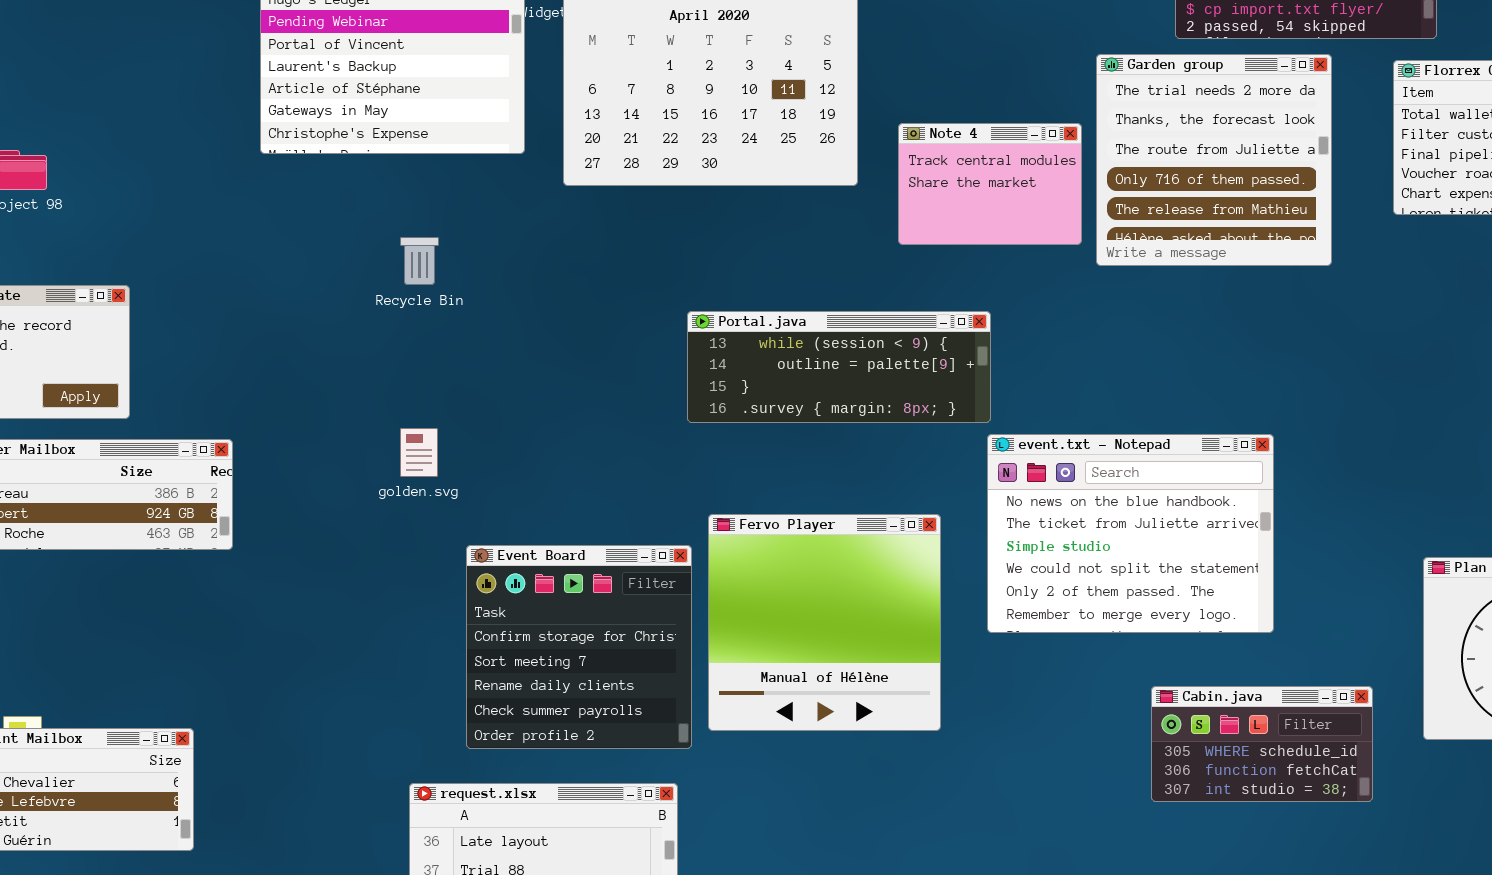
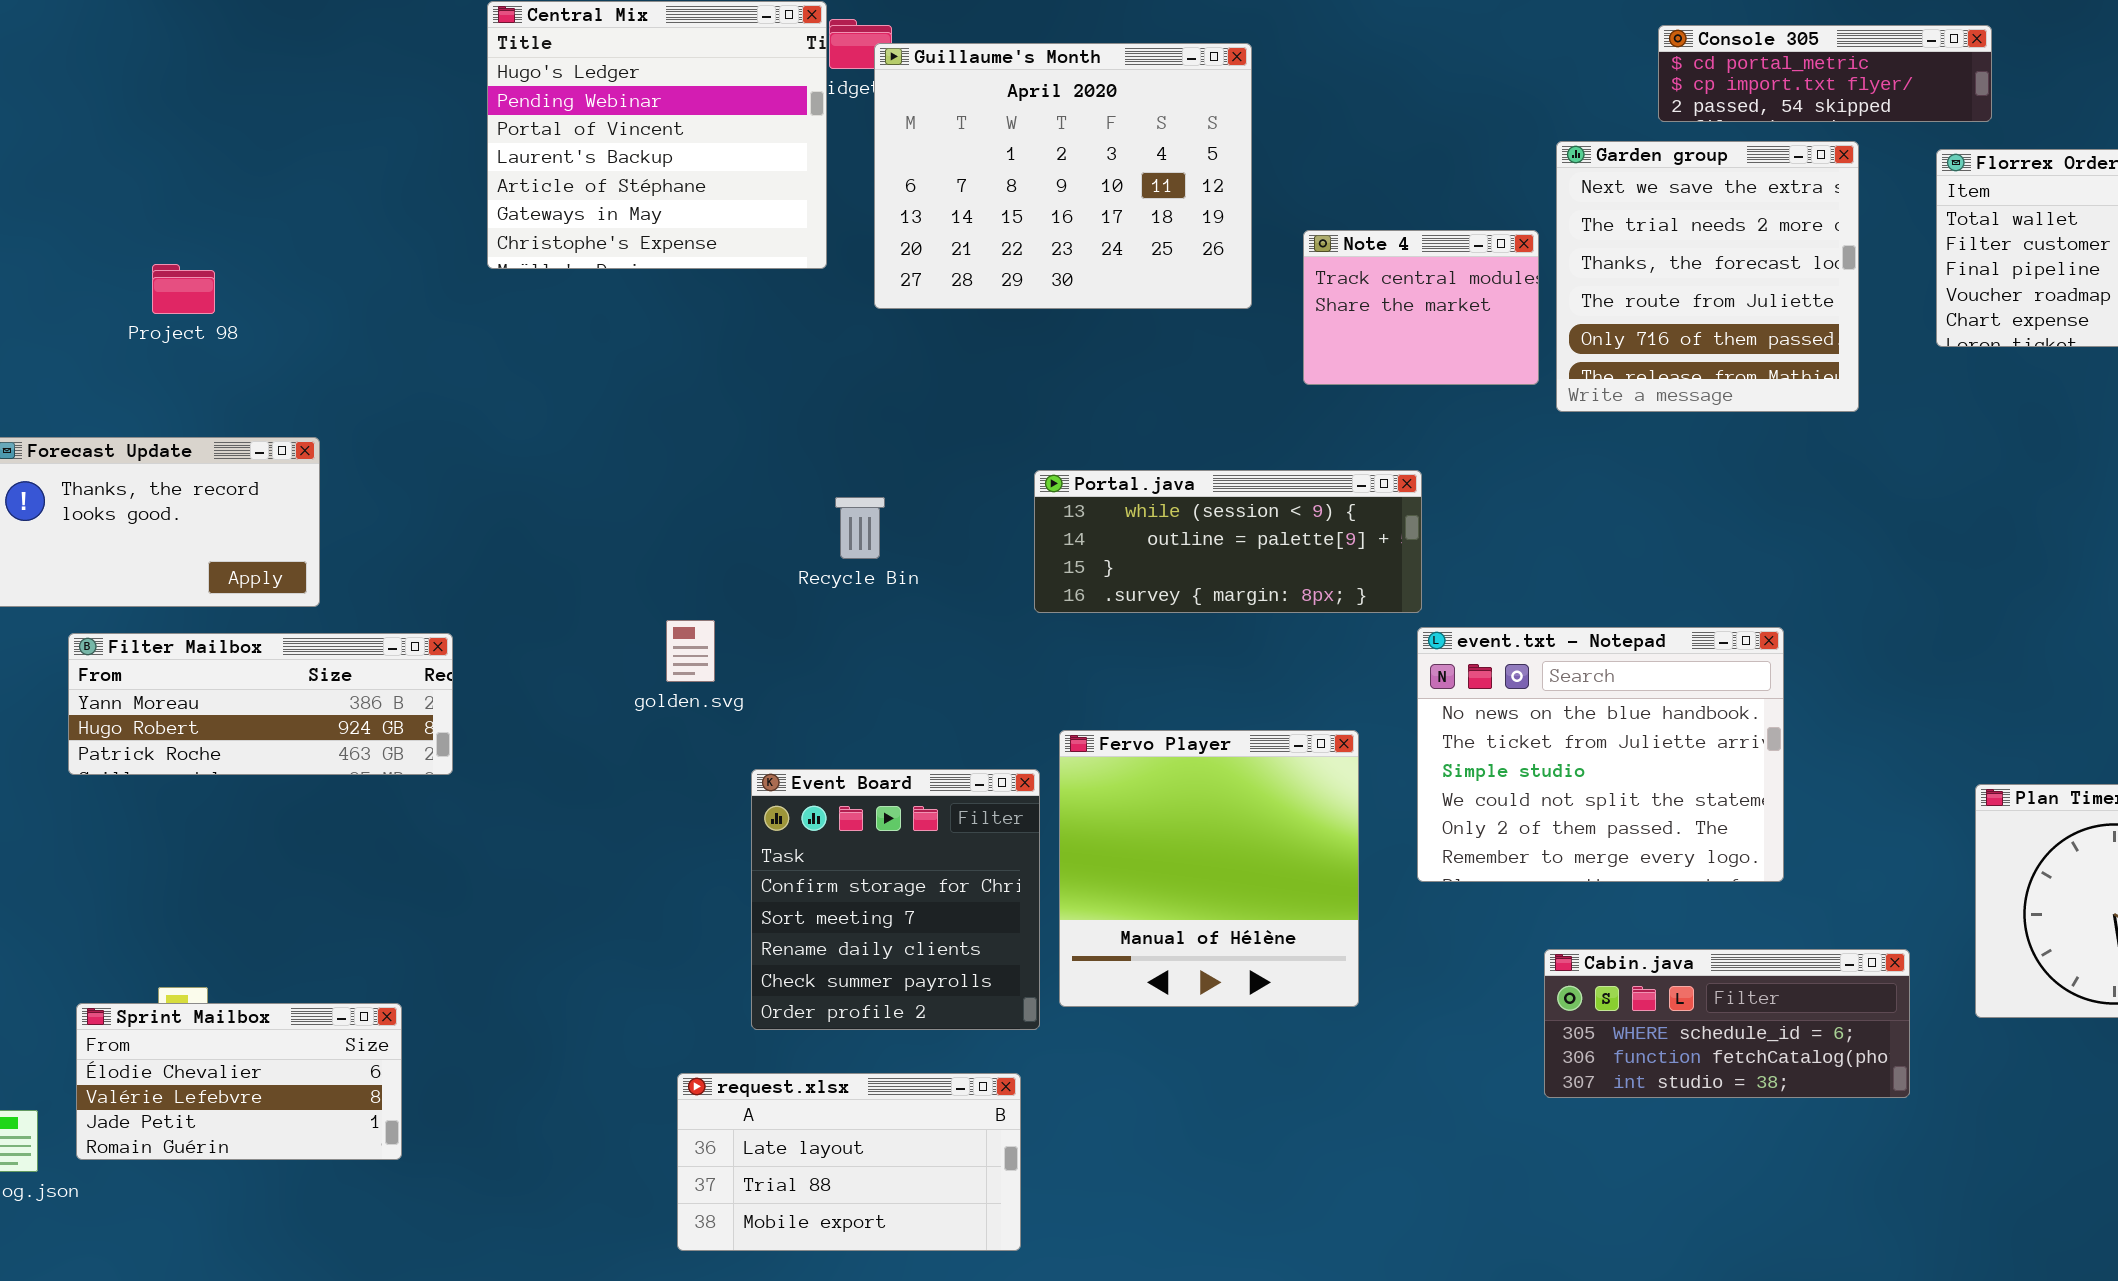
Garden group: [1096,54,1332,266] -> [1556,141,1859,412], scrolled up 1 row
Recycle Bin: [400,237,439,285] -> [835,497,885,559], moved
Cabin.java: [1151,686,1373,802] -> [1544,949,1910,1098], resized

